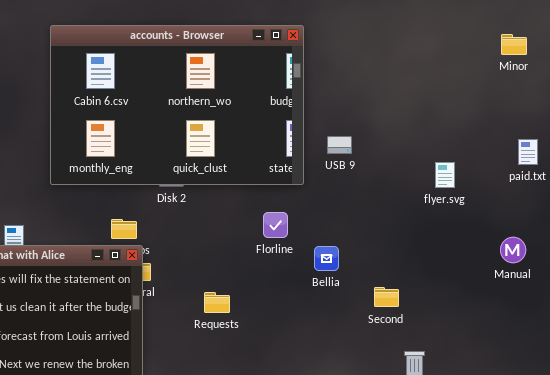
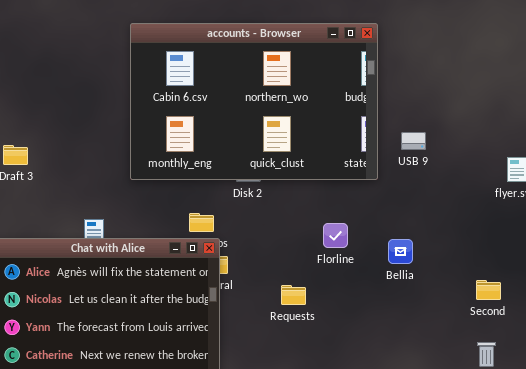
Florline: [263,212,288,238] -> [323,223,348,248], moved
Second: [374,287,399,307] -> [476,280,501,300], moved

